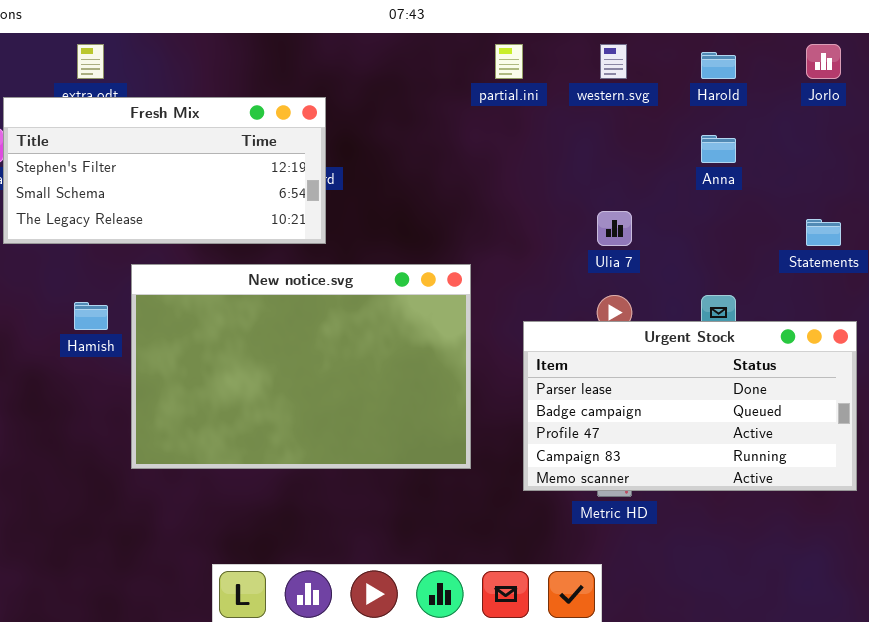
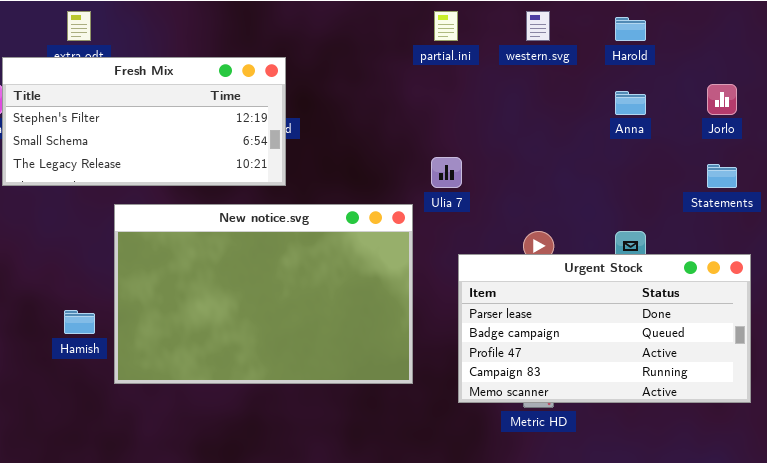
Jorlo: [806,44,841,79] -> [707,84,737,115], moved
Ulia 7: [597,211,632,246] -> [431,157,462,188], moved
Hamish: [74,302,108,330] -> [64,310,95,334], moved

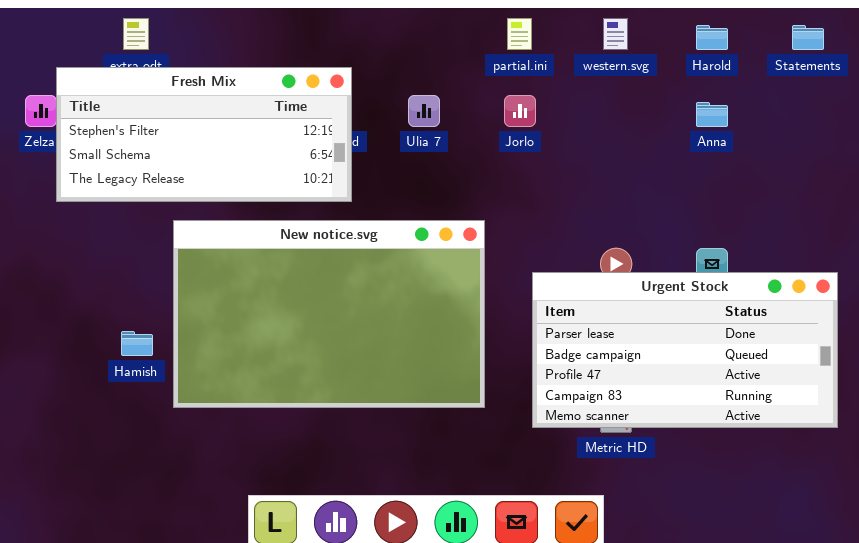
Jorlo: [707,84,737,115] -> [504,95,536,127], moved
Ulia 7: [431,157,462,188] -> [408,95,440,127], moved
Statements: [707,164,737,188] -> [792,25,824,50], moved

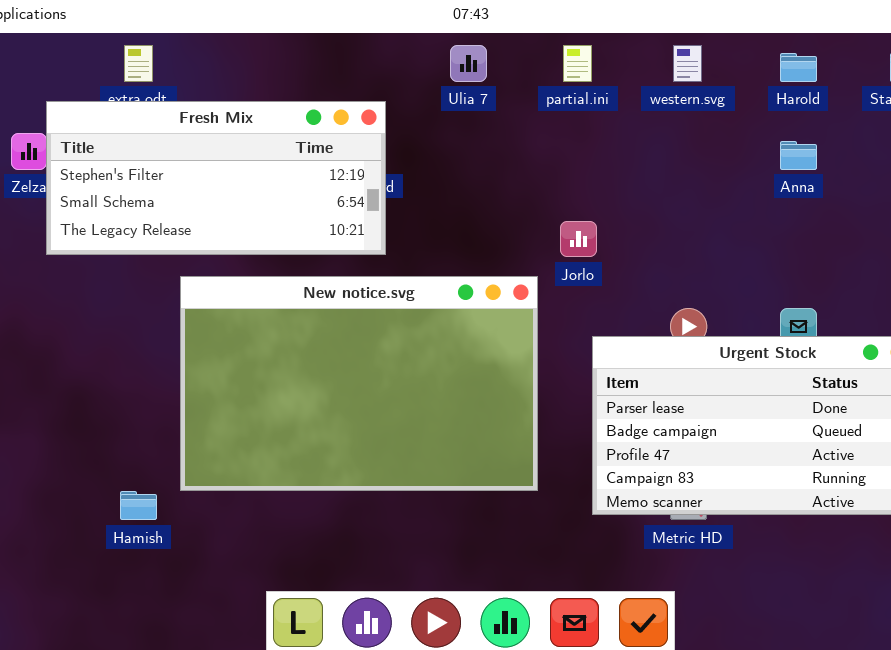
Ulia 7: [408,95,440,127] -> [450,45,487,82], moved
Jorlo: [504,95,536,127] -> [560,221,597,257], moved
Hamish: [121,331,153,356] -> [120,491,157,520], moved

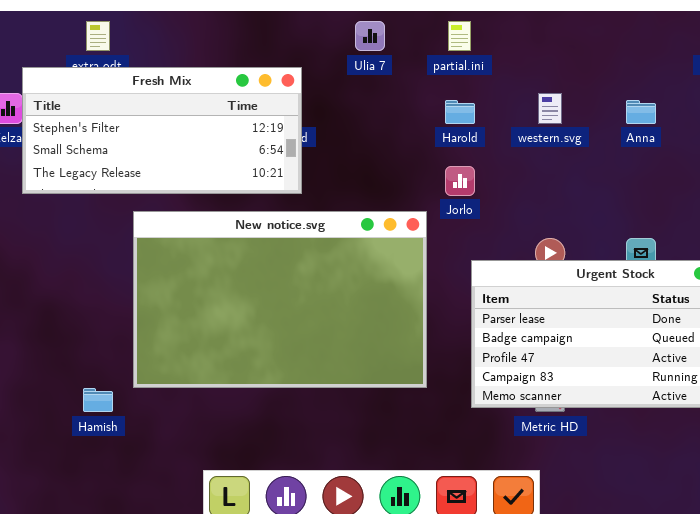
western.svg: [673,45,702,82] -> [538,93,562,124], moved
Harold: [780,53,817,82] -> [445,100,475,124], moved

